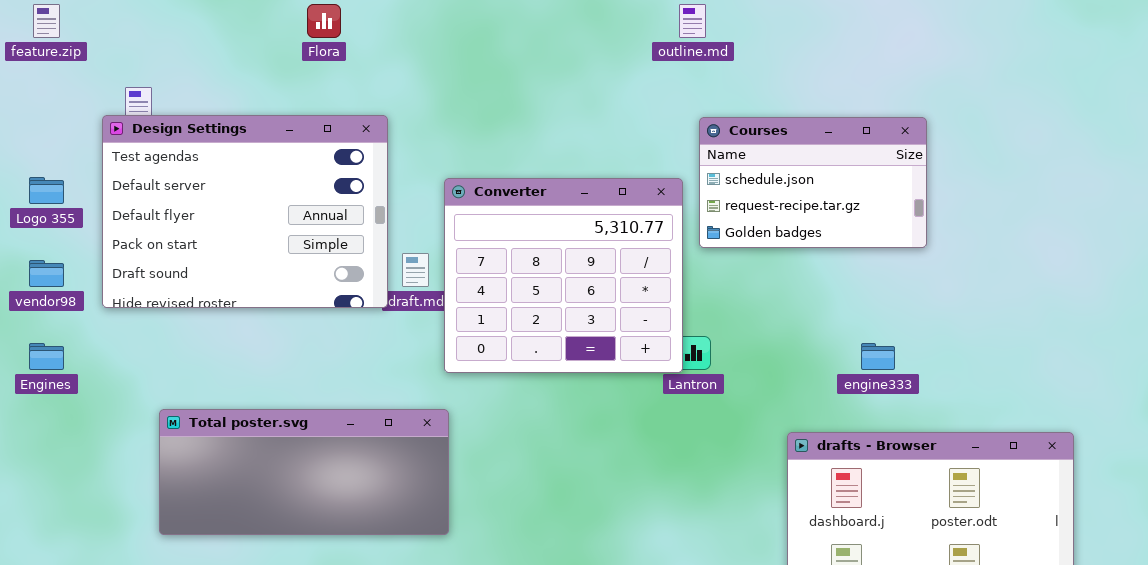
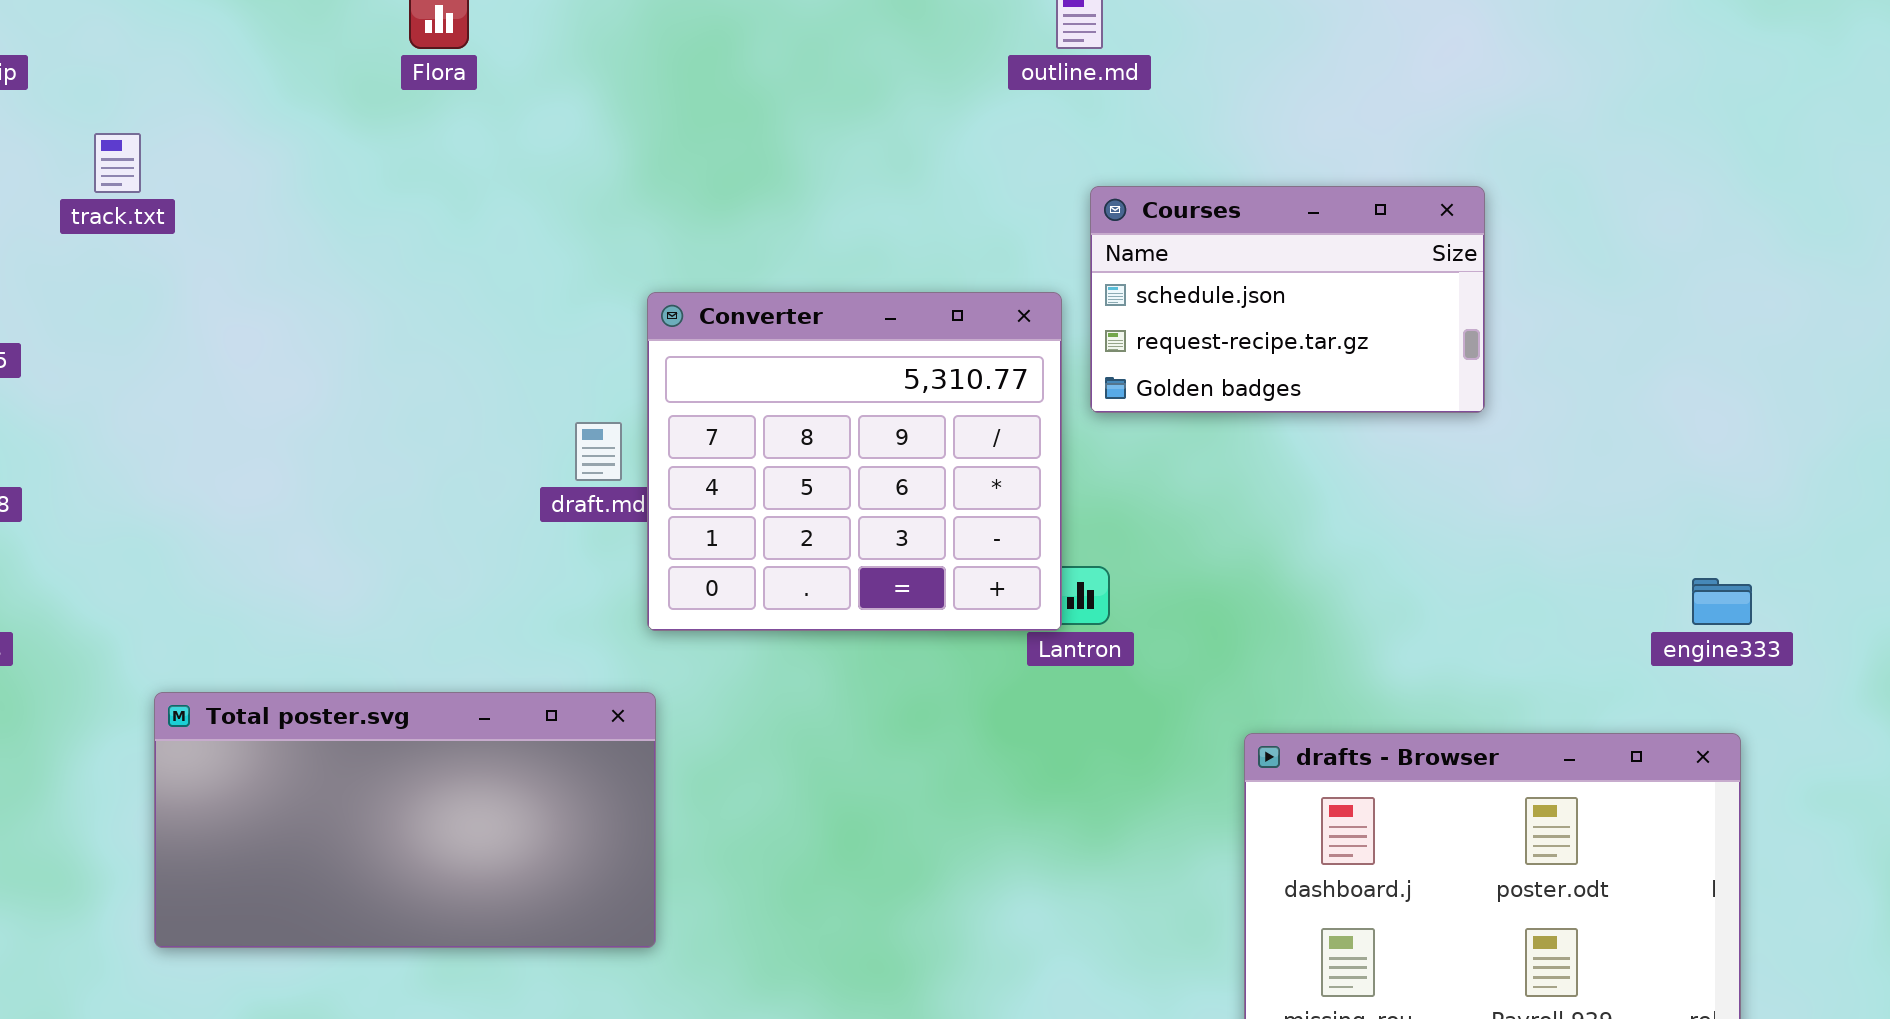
Design Settings: [102,115,388,308] -> none, closed
engine333: [861,343,895,370] -> [1692,578,1752,625], moved
Total poster.svg: [159,409,449,535] -> [154,692,656,948], resized

